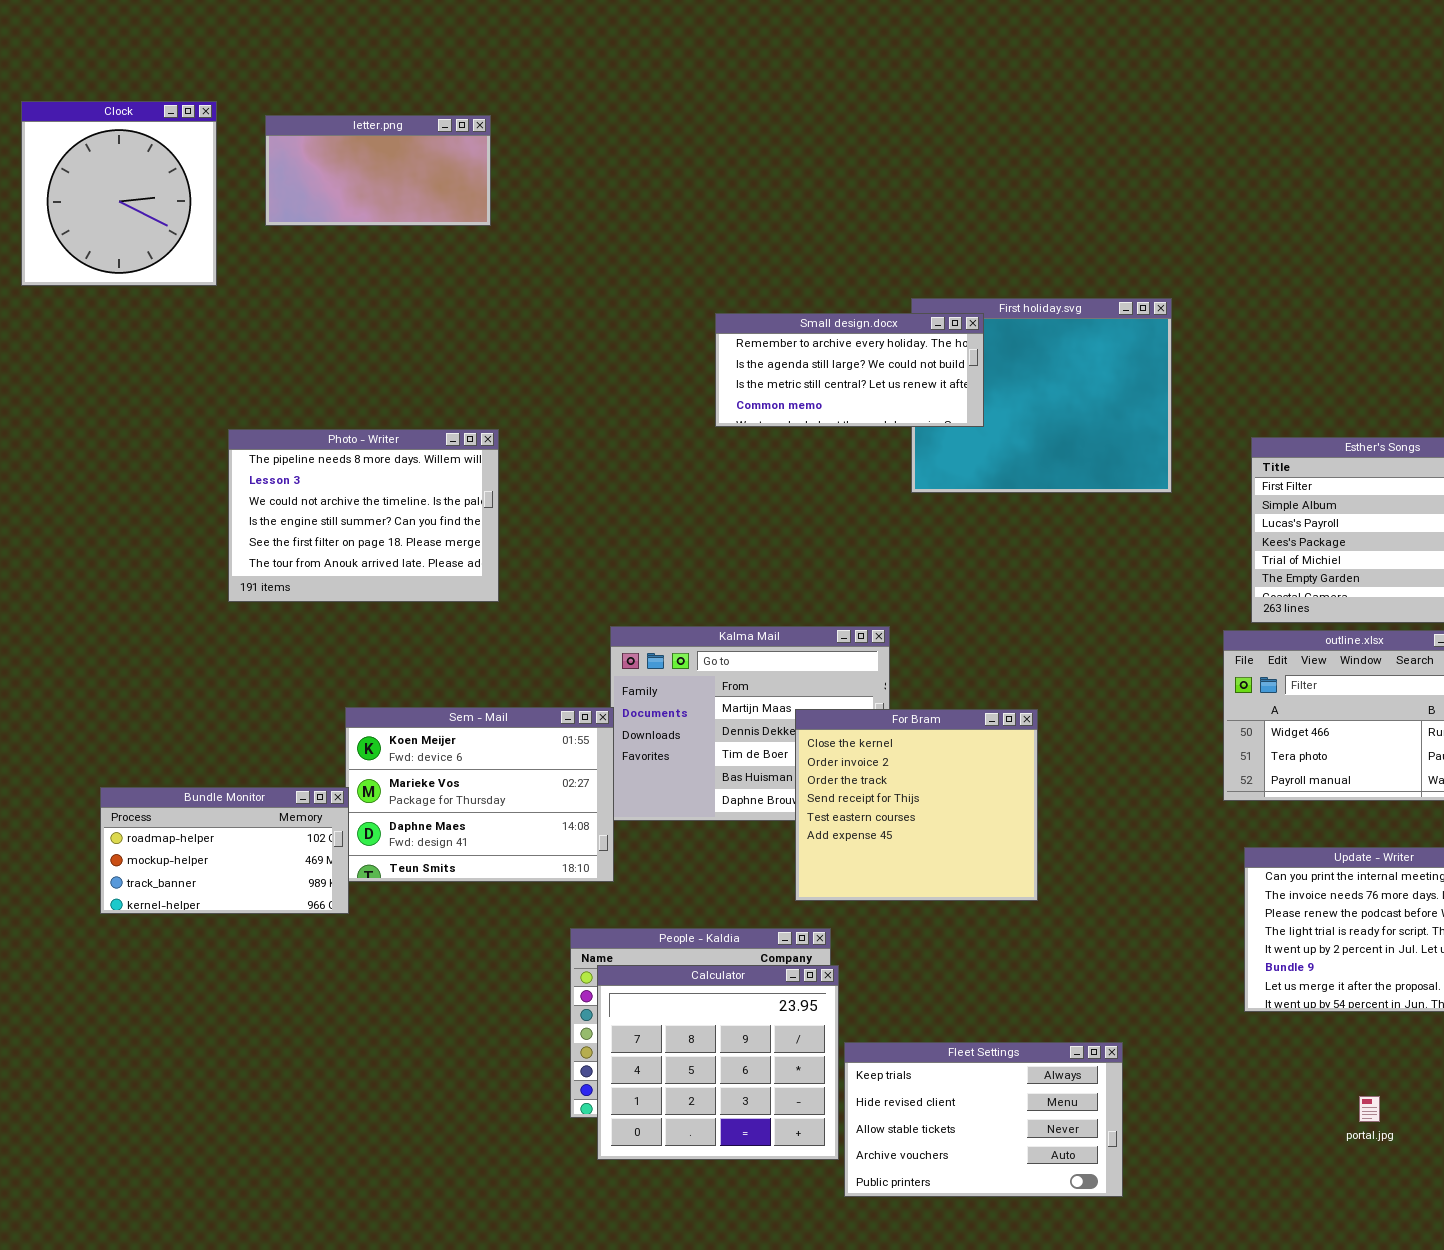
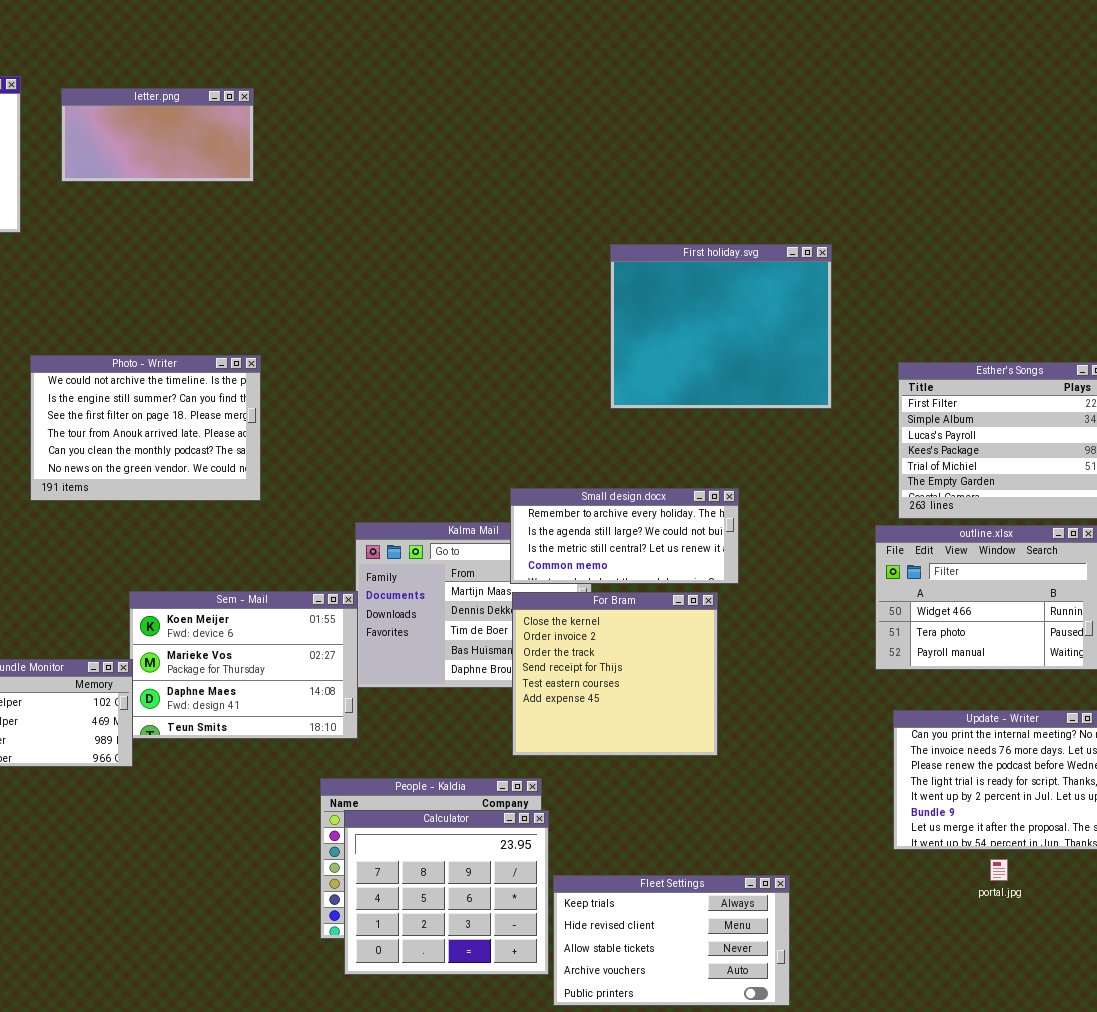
Small design.docx: [715,313,984,427] -> [510,488,739,584], moved
Photo - Writer: [228,429,499,602] -> [30,355,261,501], scrolled down 2 rows
portal.jpg: [1359,1096,1380,1122] -> [990,859,1008,881], moved

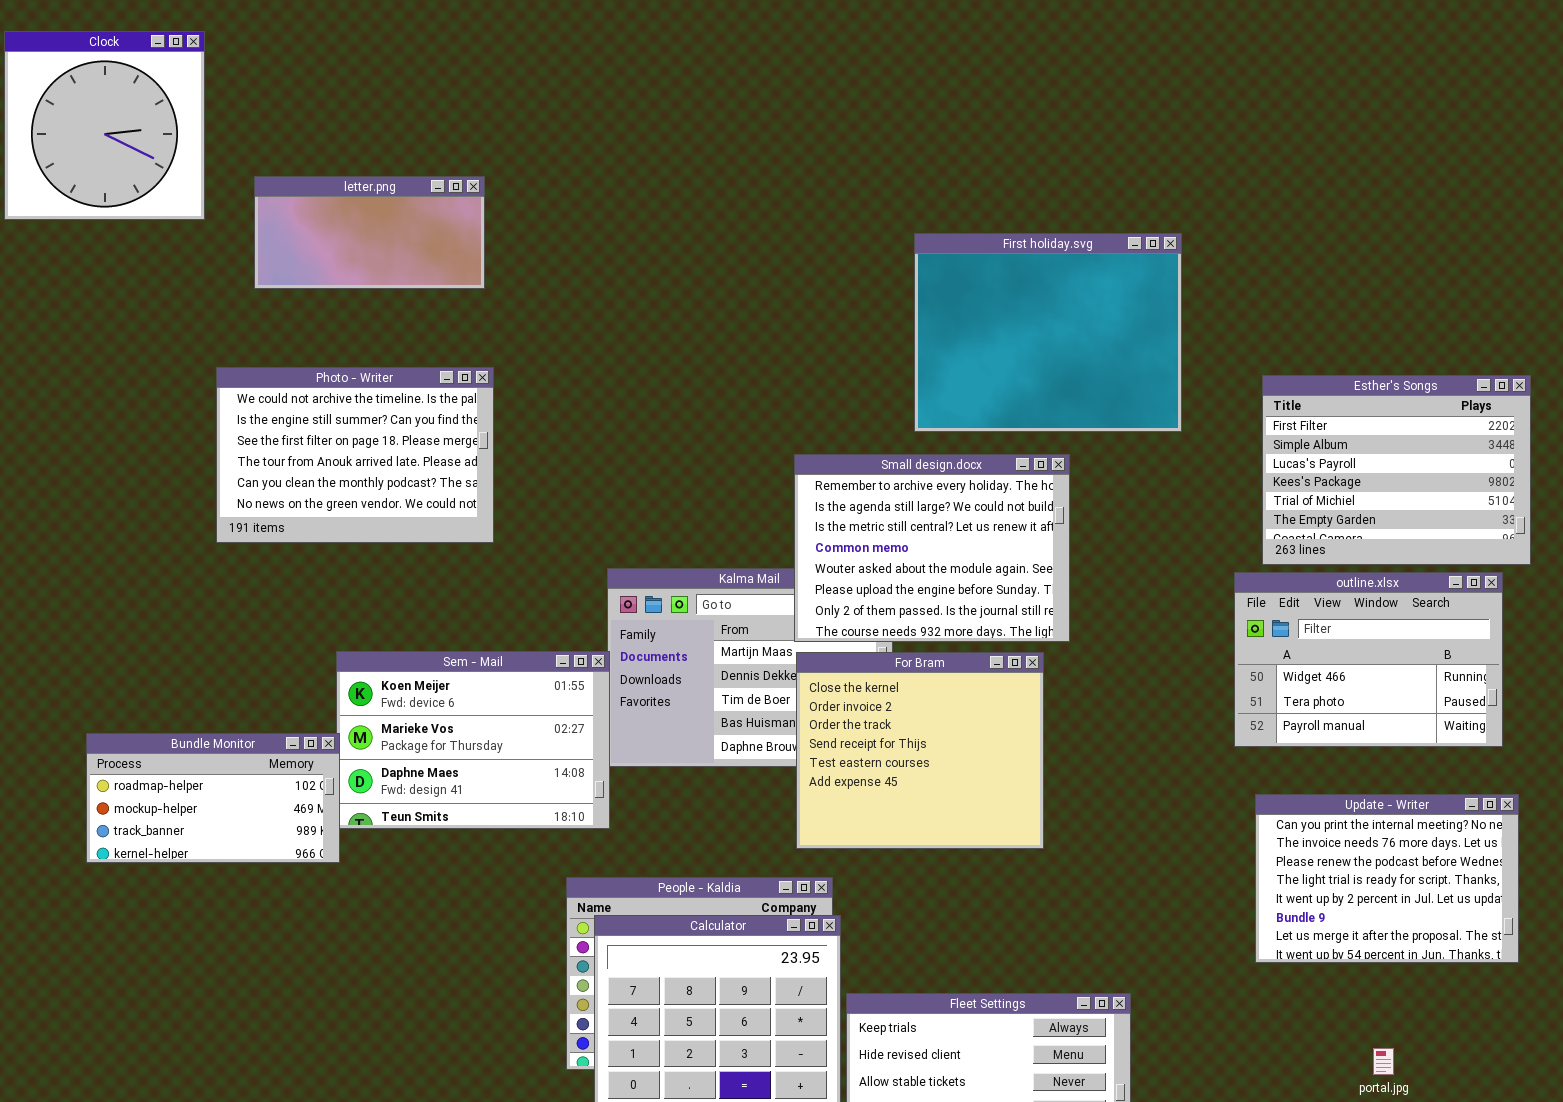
letter.png: [61,88,254,182] -> [254,176,485,289], moved
Small design.docx: [510,488,739,584] -> [794,454,1070,642], resized
portal.jpg: [990,859,1008,881] -> [1373,1048,1394,1075], moved

